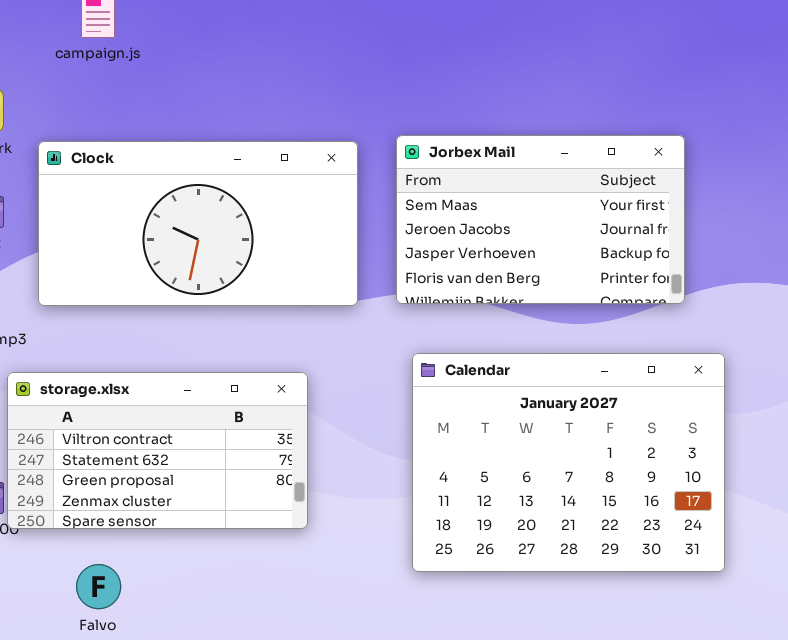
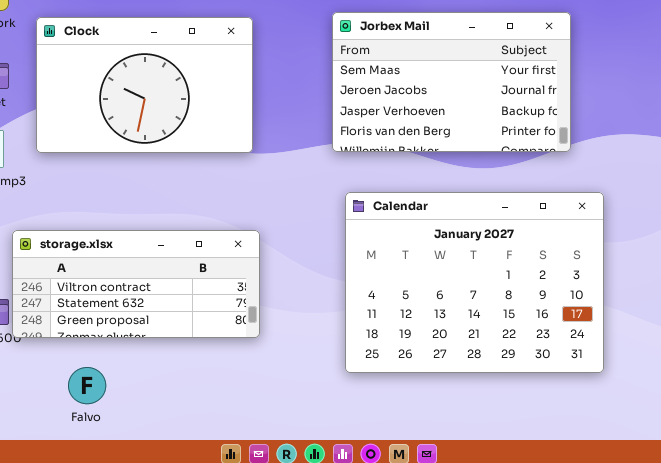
Clock: [38,141,358,306] -> [36,17,253,153], resized
storage.xlsx: [7,372,308,529] -> [12,230,260,338], resized

